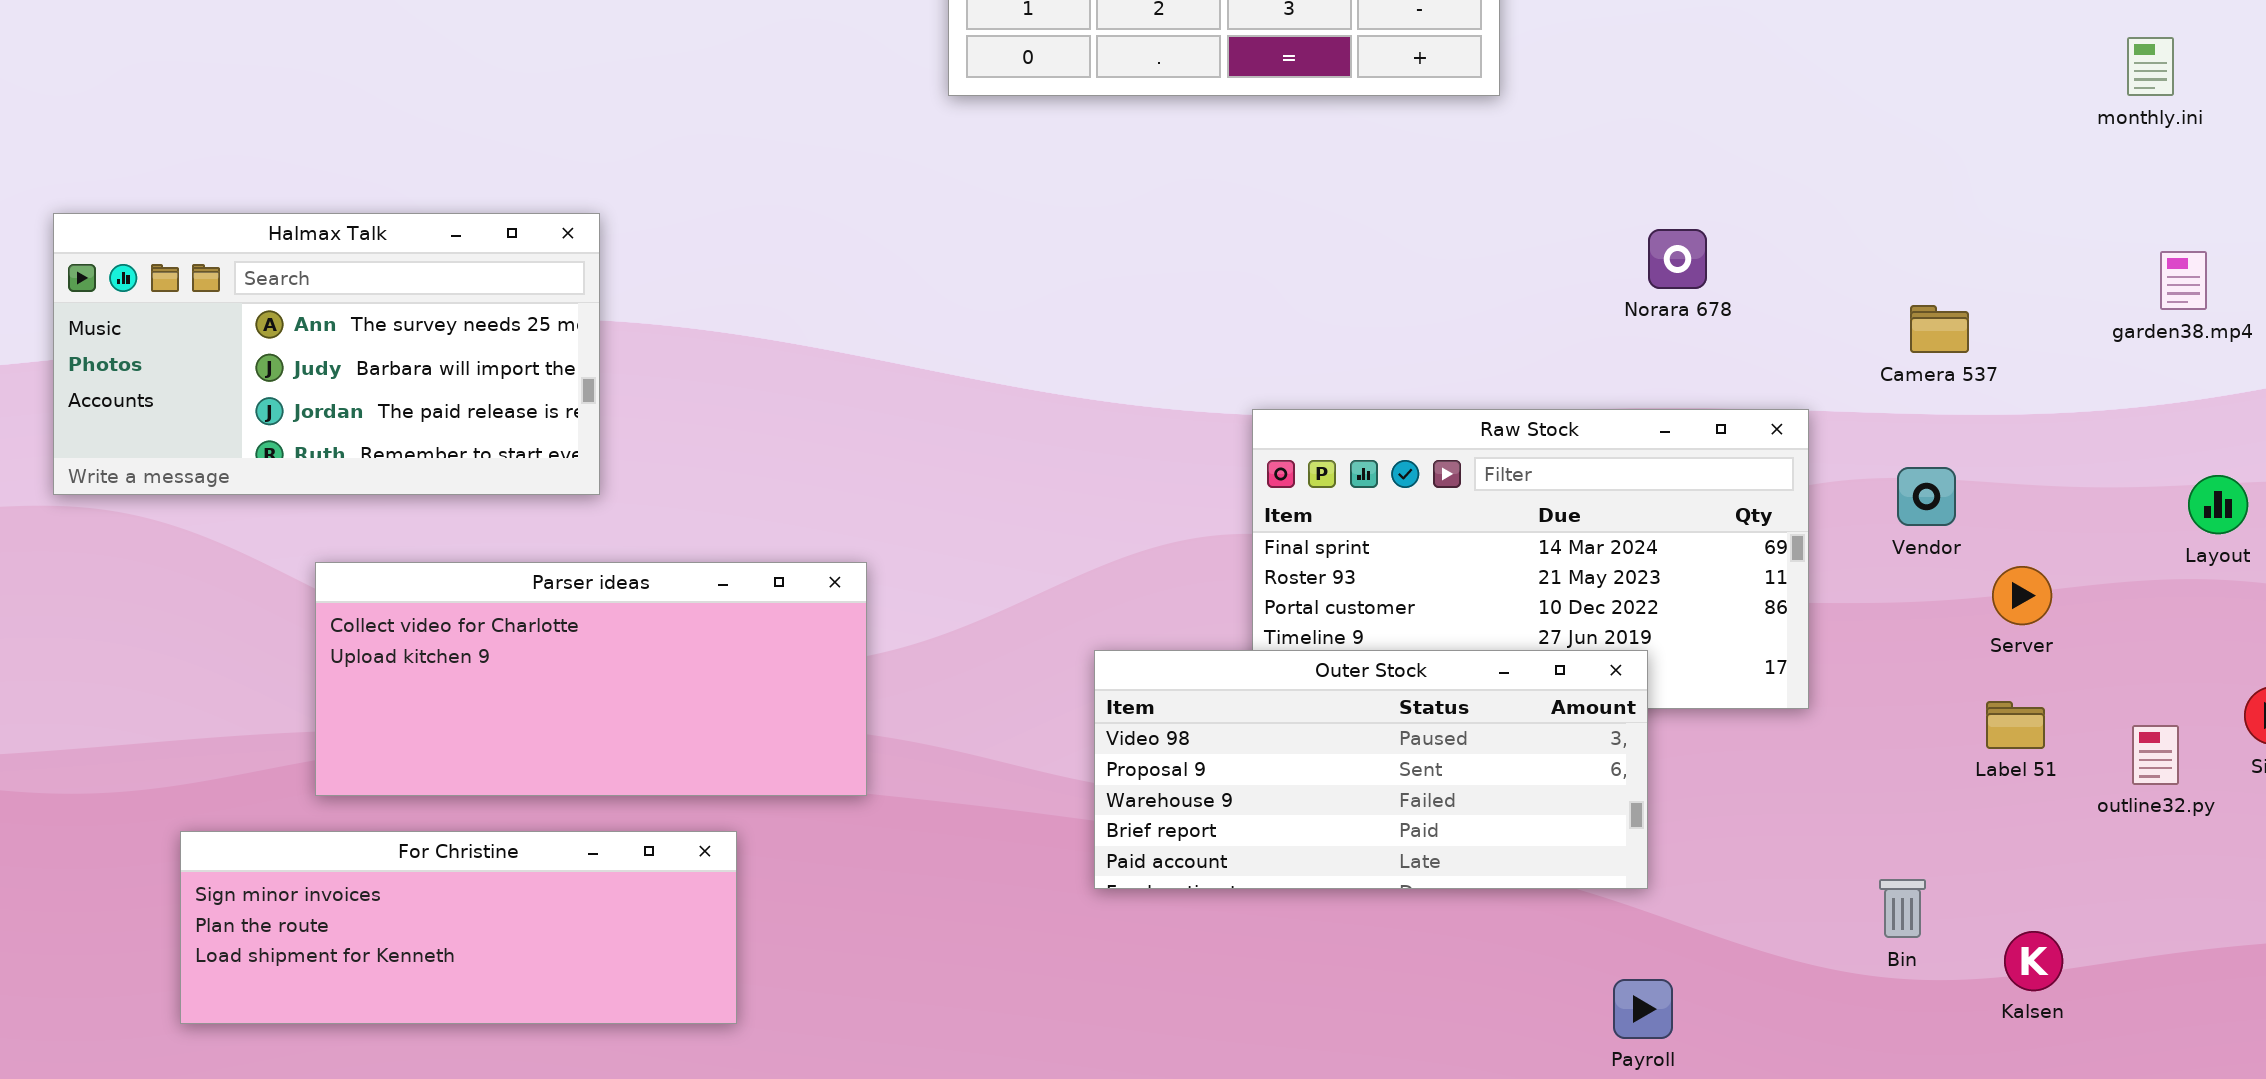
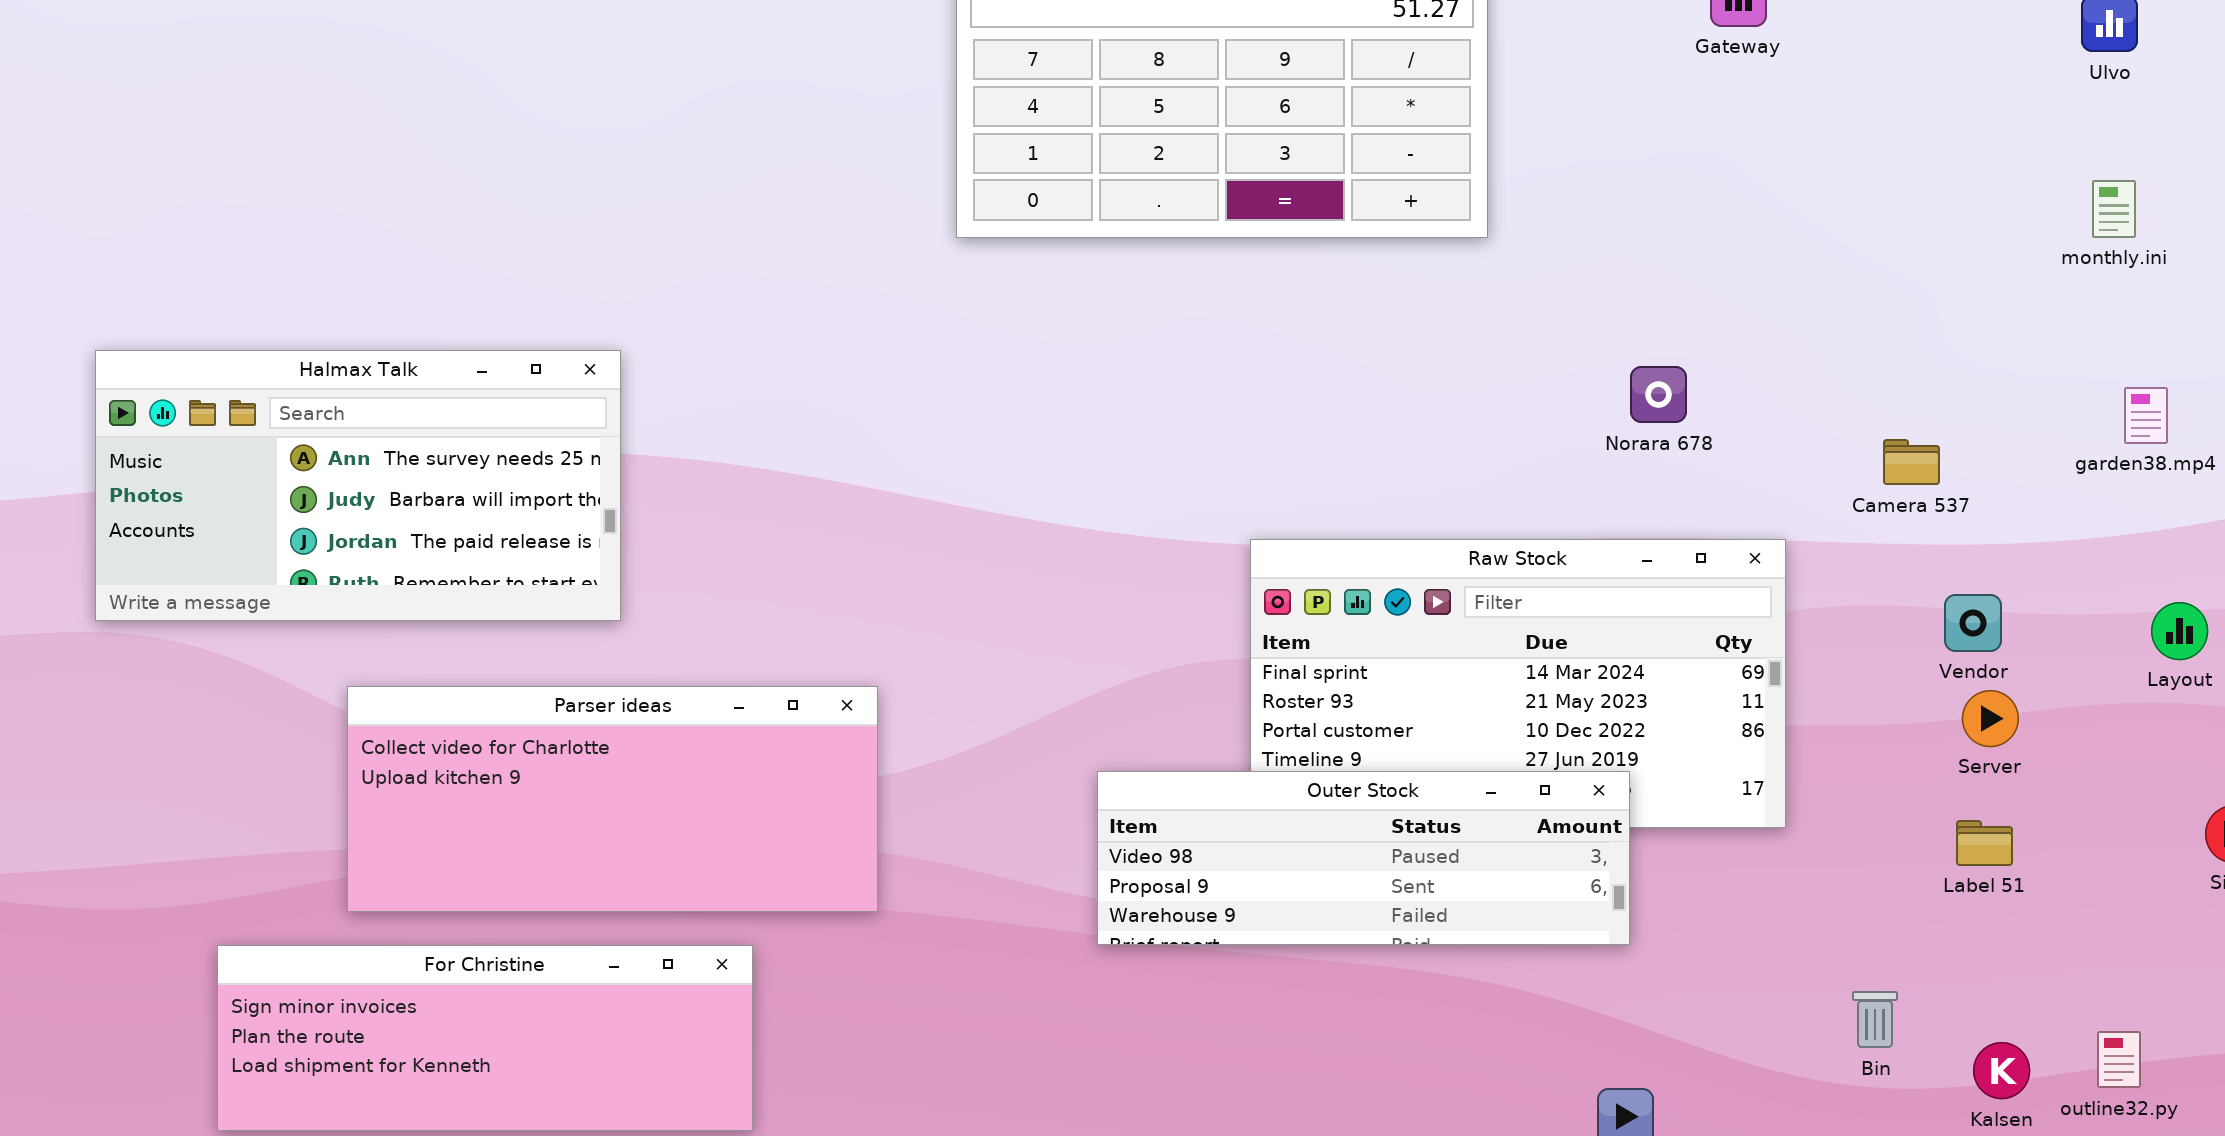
Vendor: [1897,467,1956,526] -> [1944,594,2002,652], moved
Outer Stock: [1094,650,1648,889] -> [1097,771,1630,945], resized
outline32.py: [2132,725,2179,785] -> [2097,1031,2141,1088], moved

